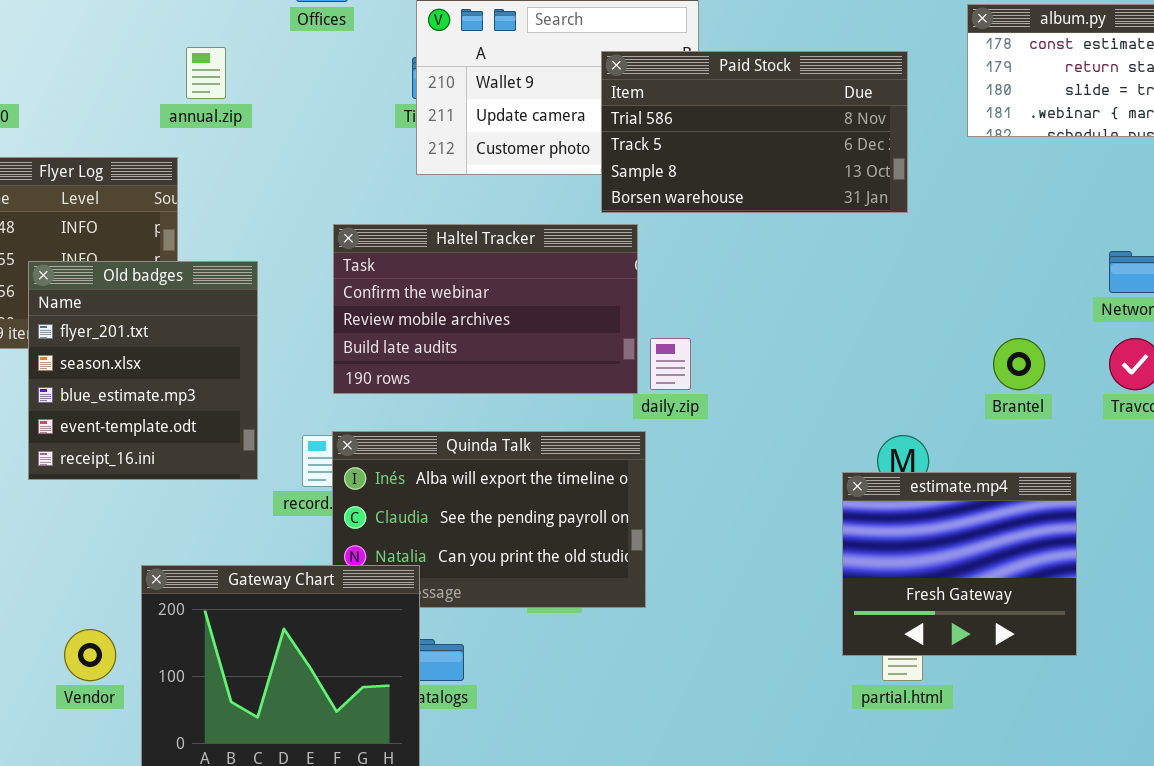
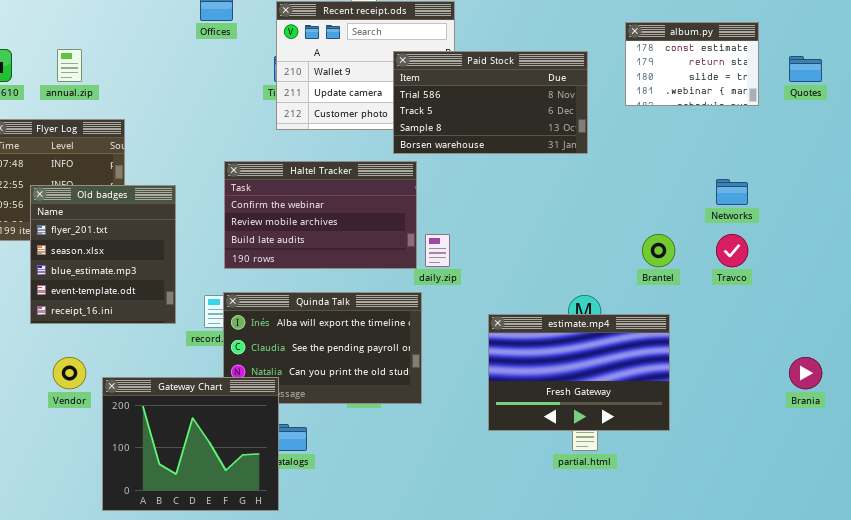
annual.zip: [186,47,226,99] -> [57,49,82,82], moved
estimate.mp4: [842,472,1077,656] -> [488,314,670,431], moved, resized
Vendor: [64,629,116,681] -> [53,357,86,389], moved

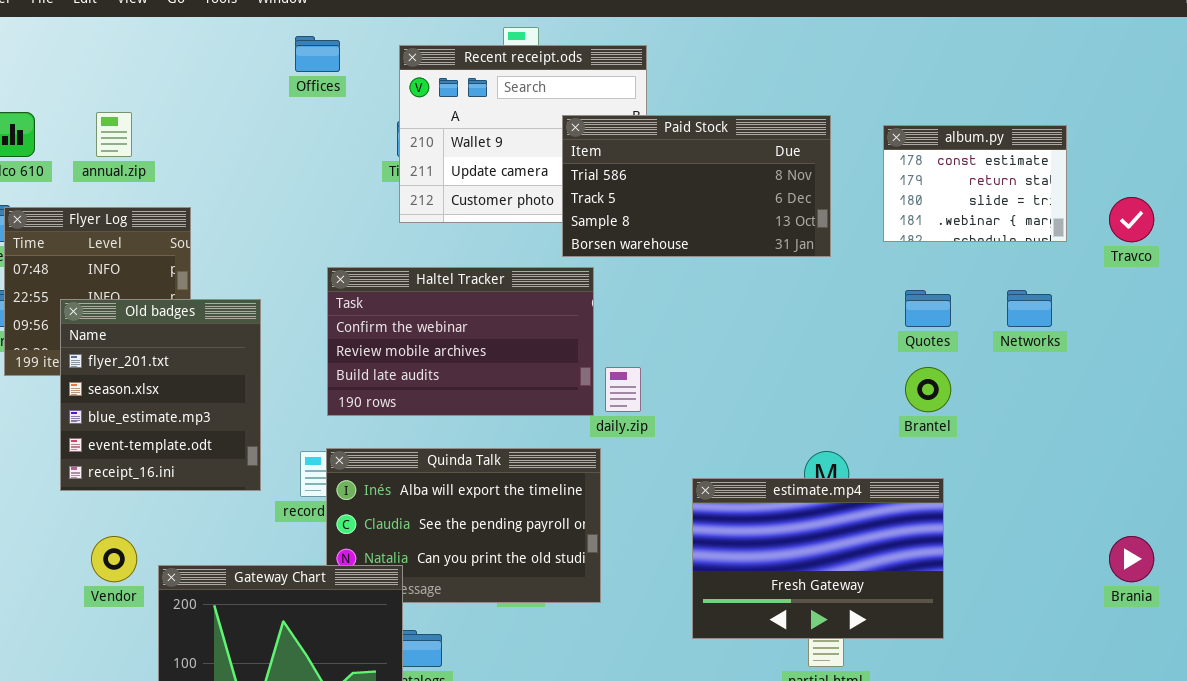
album.py: [625,22,759,106] -> [883,125,1067,242], moved
Quotes: [789,56,822,82] -> [905,290,951,327], moved
Travco: [716,234,748,267] -> [1109,197,1154,242], moved

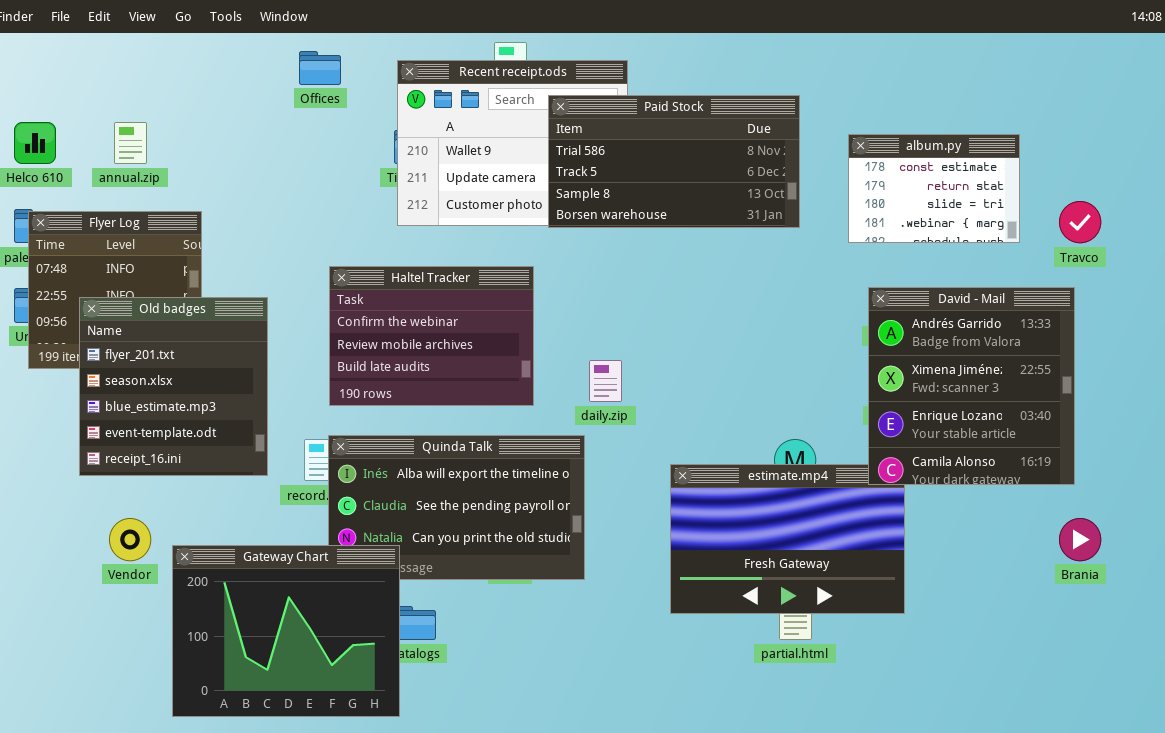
Paid Stock: [562,115,831,257] -> [548,95,800,228], moved
Haltel Tracker: [327,267,594,416] -> [329,266,534,406], resized
David - Mail: none -> [868,287,1075,485], opened

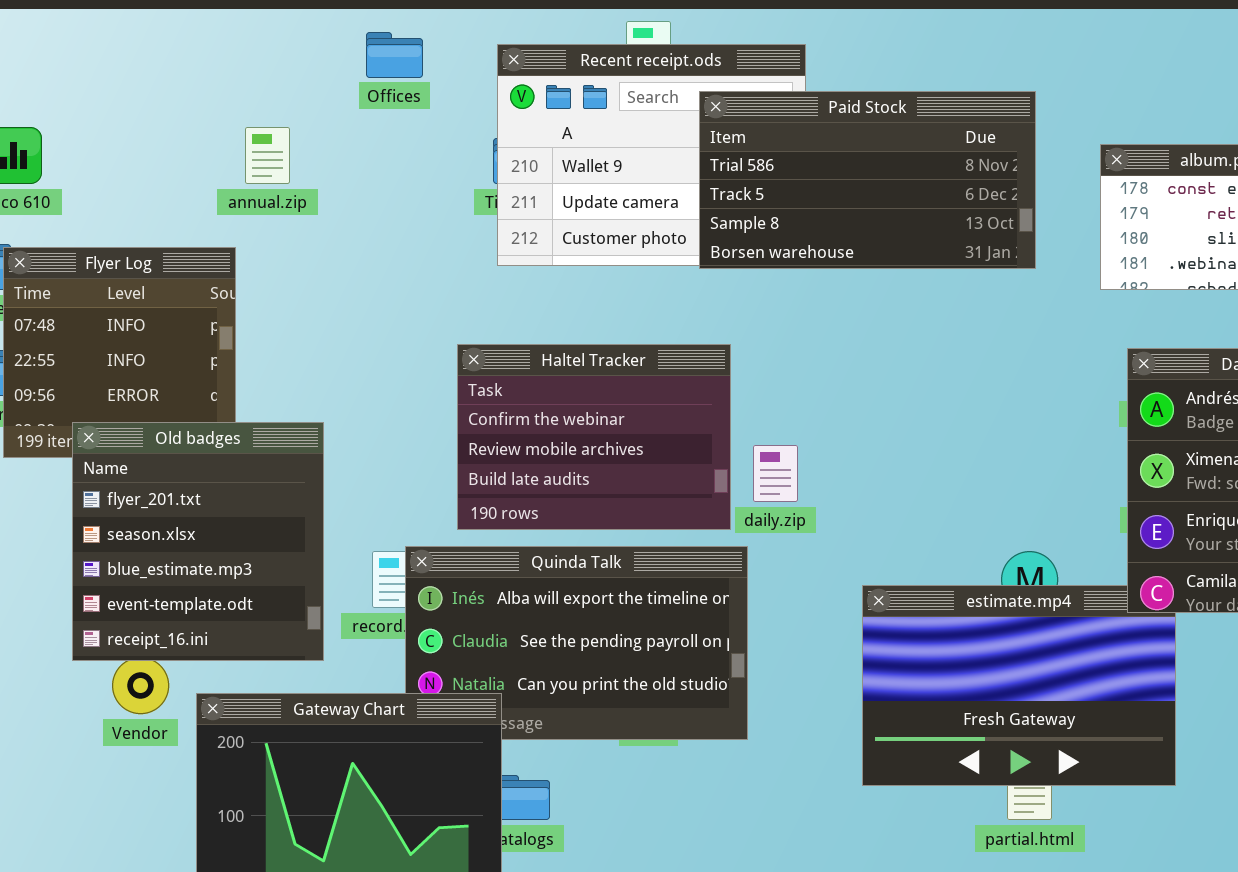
annual.zip: [114,122,147,164] -> [245,127,290,184], moved
Haltel Tracker: [329,266,534,406] -> [457,344,731,530], moved
Old badges: [79,297,268,476] -> [72,422,324,661], moved

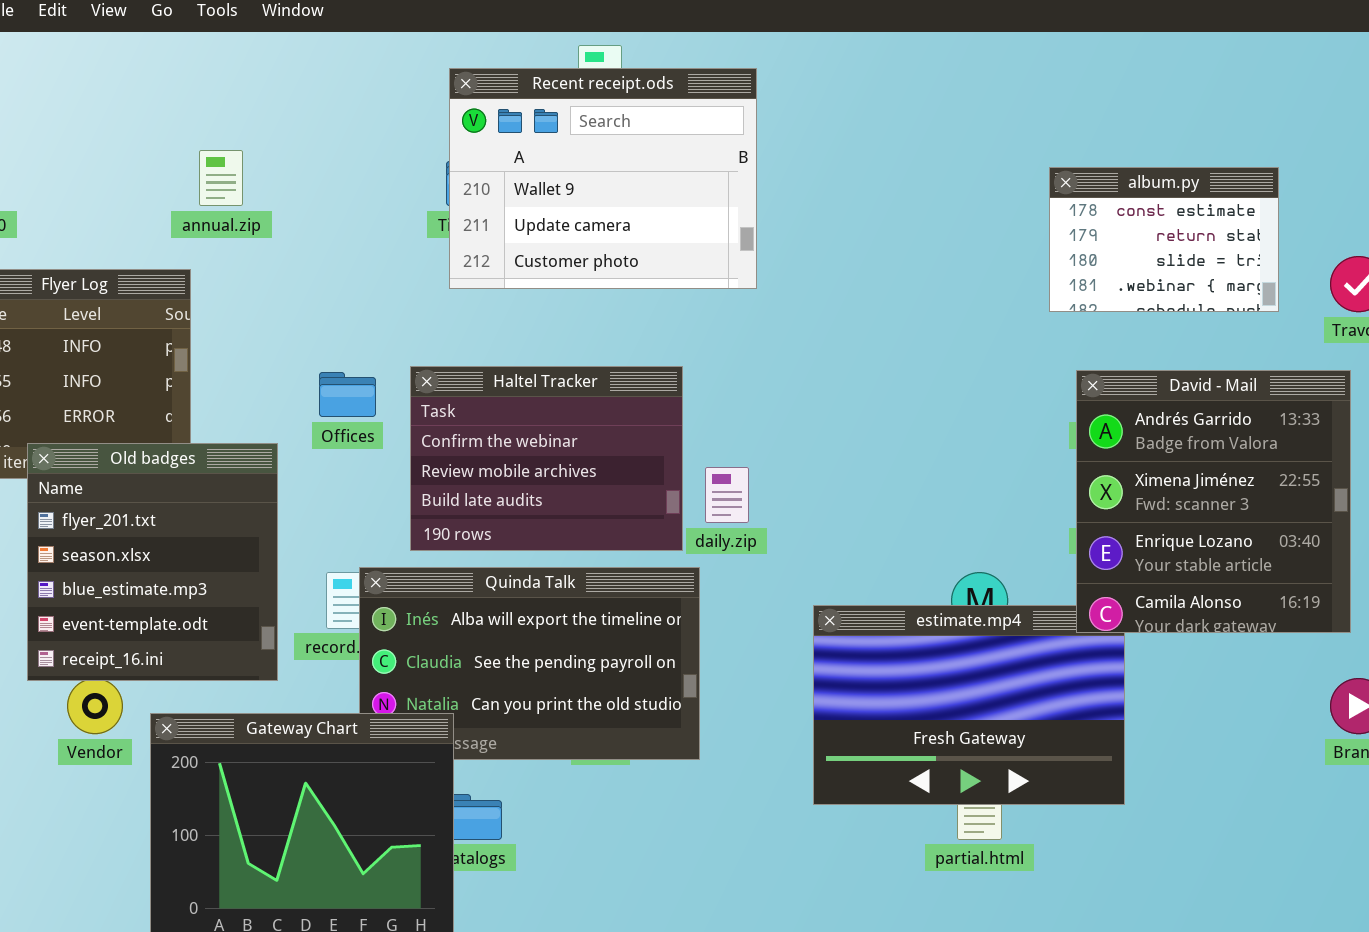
Offices: [366,32,423,78] -> [319,372,376,417], moved
Paid Stock: [699,91,1036,269] -> none, closed

